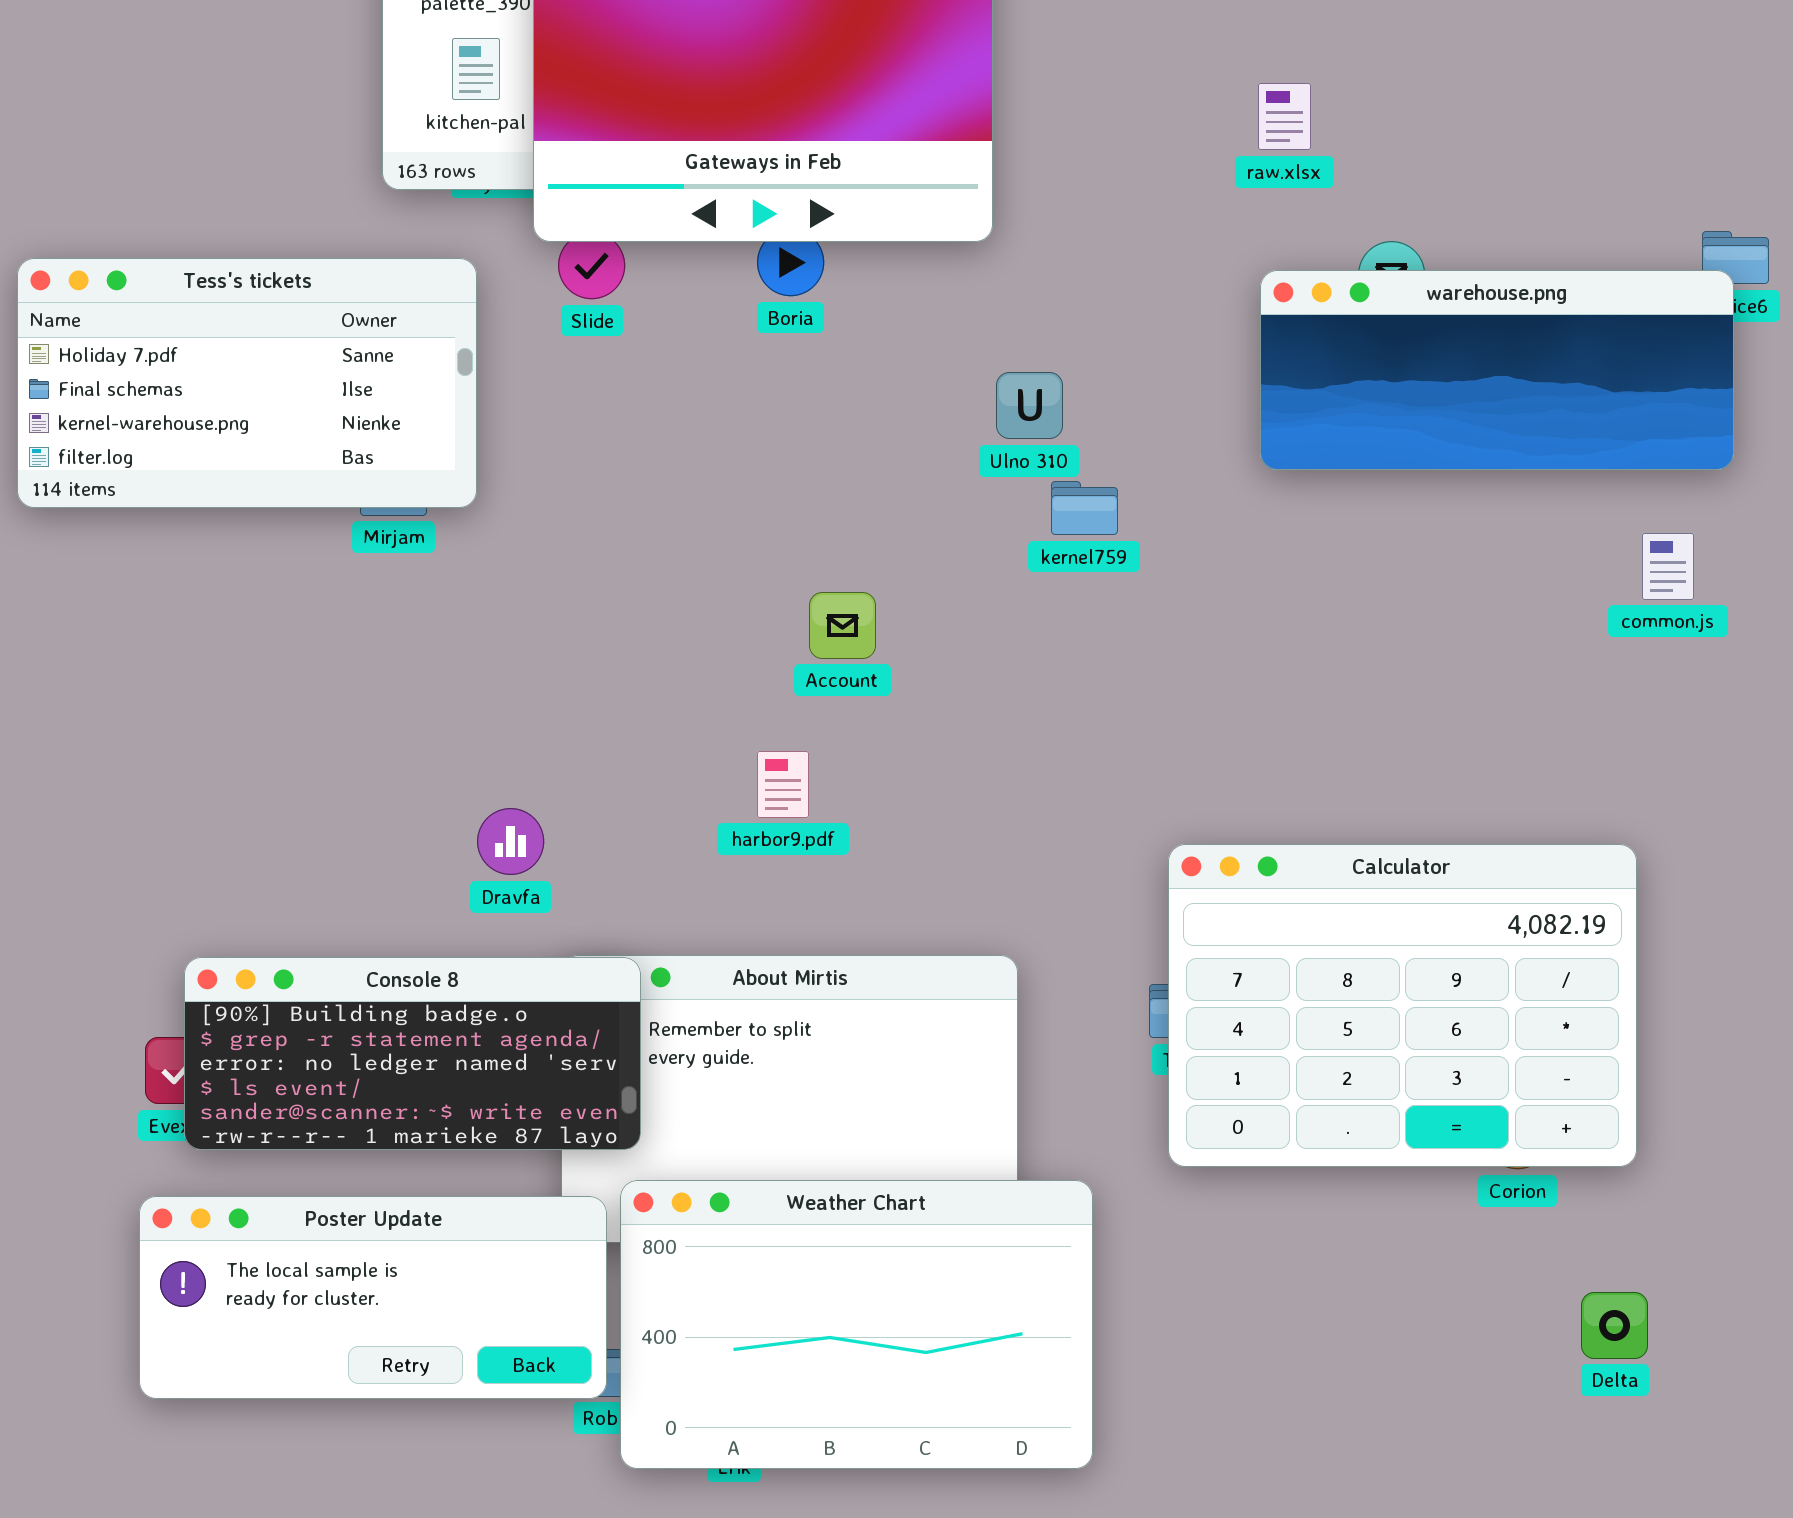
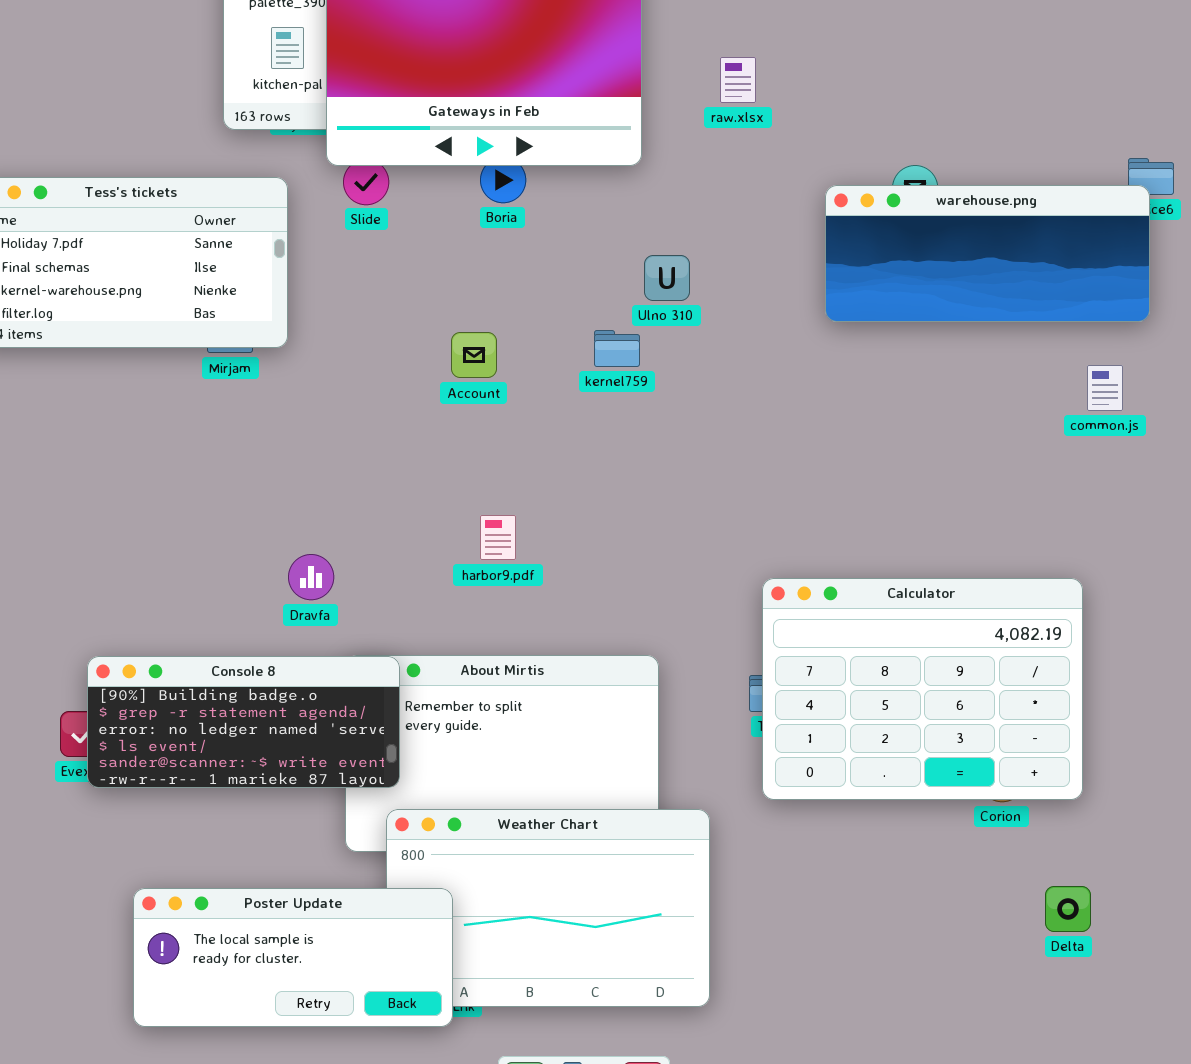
raw.xlsx: [1258,83,1311,150] -> [720,57,756,103], moved
kernel759: [1051,481,1118,535] -> [594,330,640,367], moved
Account: [809,592,876,659] -> [451,332,497,378], moved
Poster Update: [139,1196,607,1399] -> [133,888,453,1027], moved

